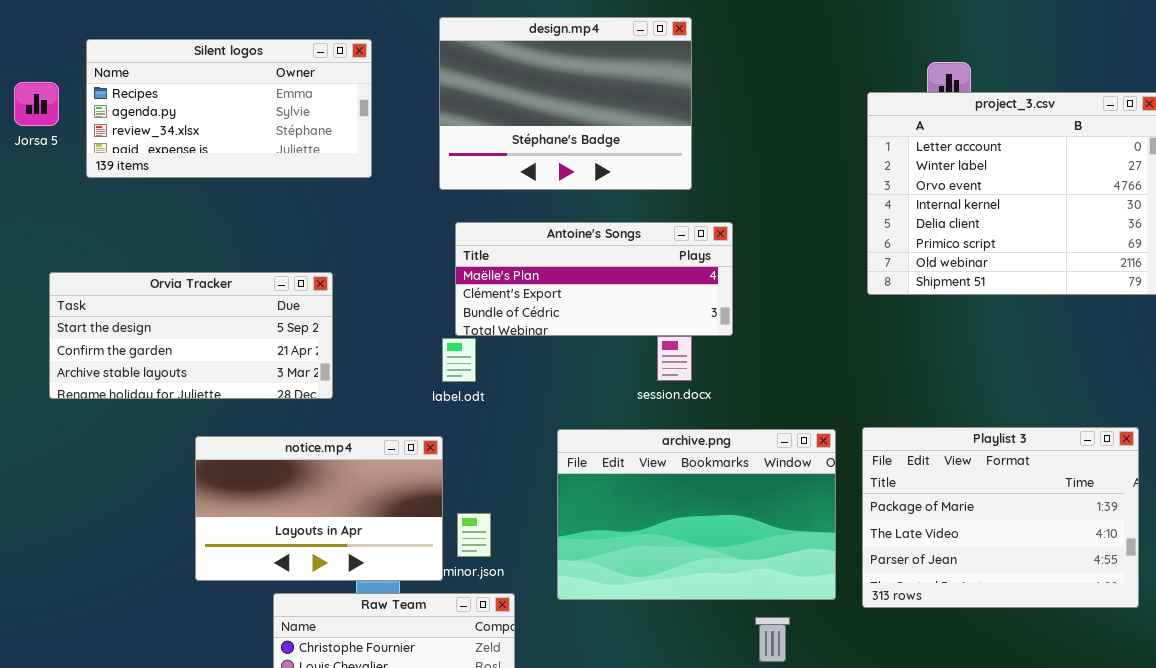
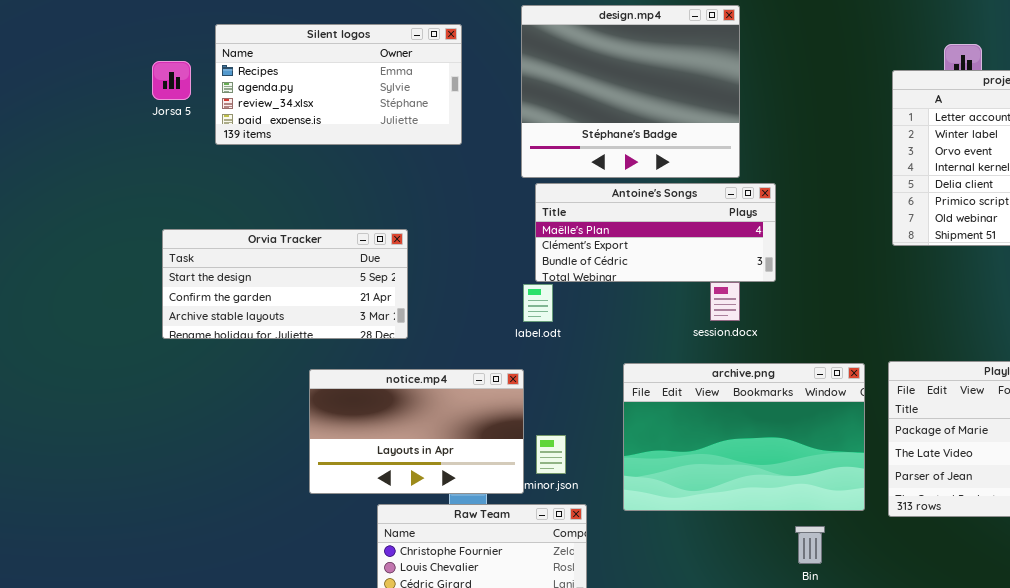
design.mp4: [439,17,692,190] -> [521,5,740,178], resized
Orvia Tracker: [49,272,333,399] -> [162,229,408,339], moved

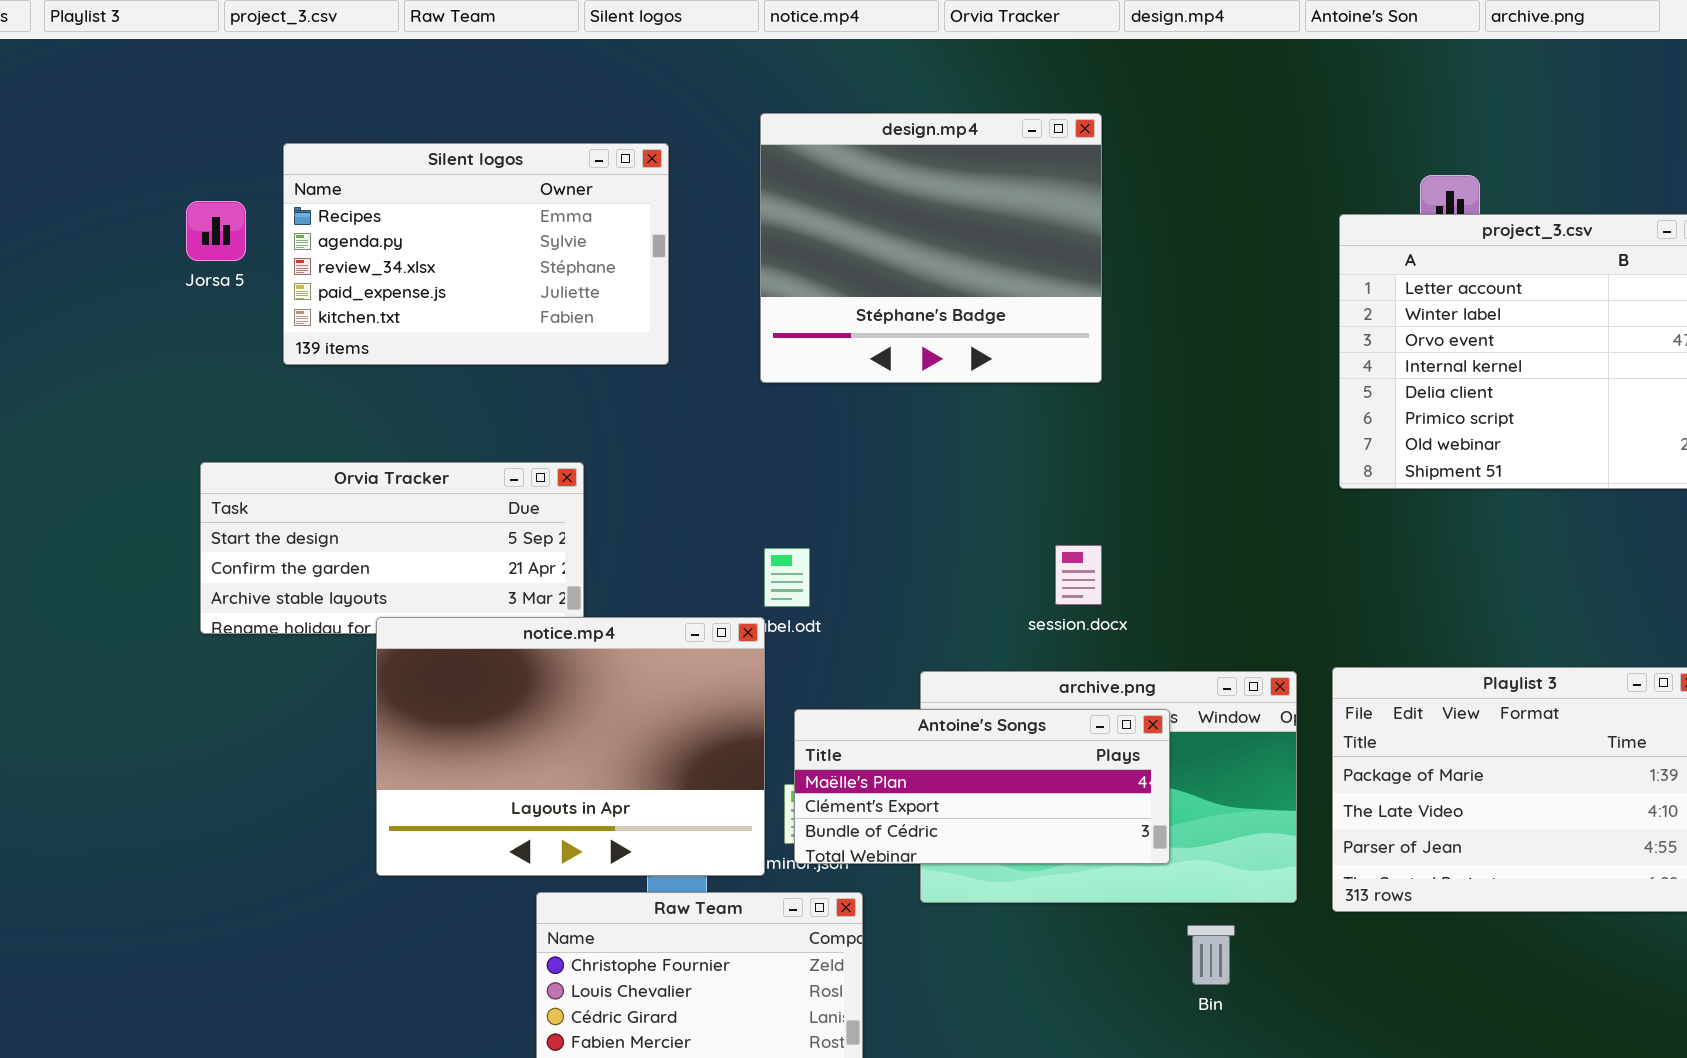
Silent logos: [215,24,462,145] -> [283,143,669,365], resized
Antoine's Songs: [535,183,776,282] -> [794,709,1170,864], moved
notice.mp4: [309,369,524,494] -> [376,617,765,876], resized

